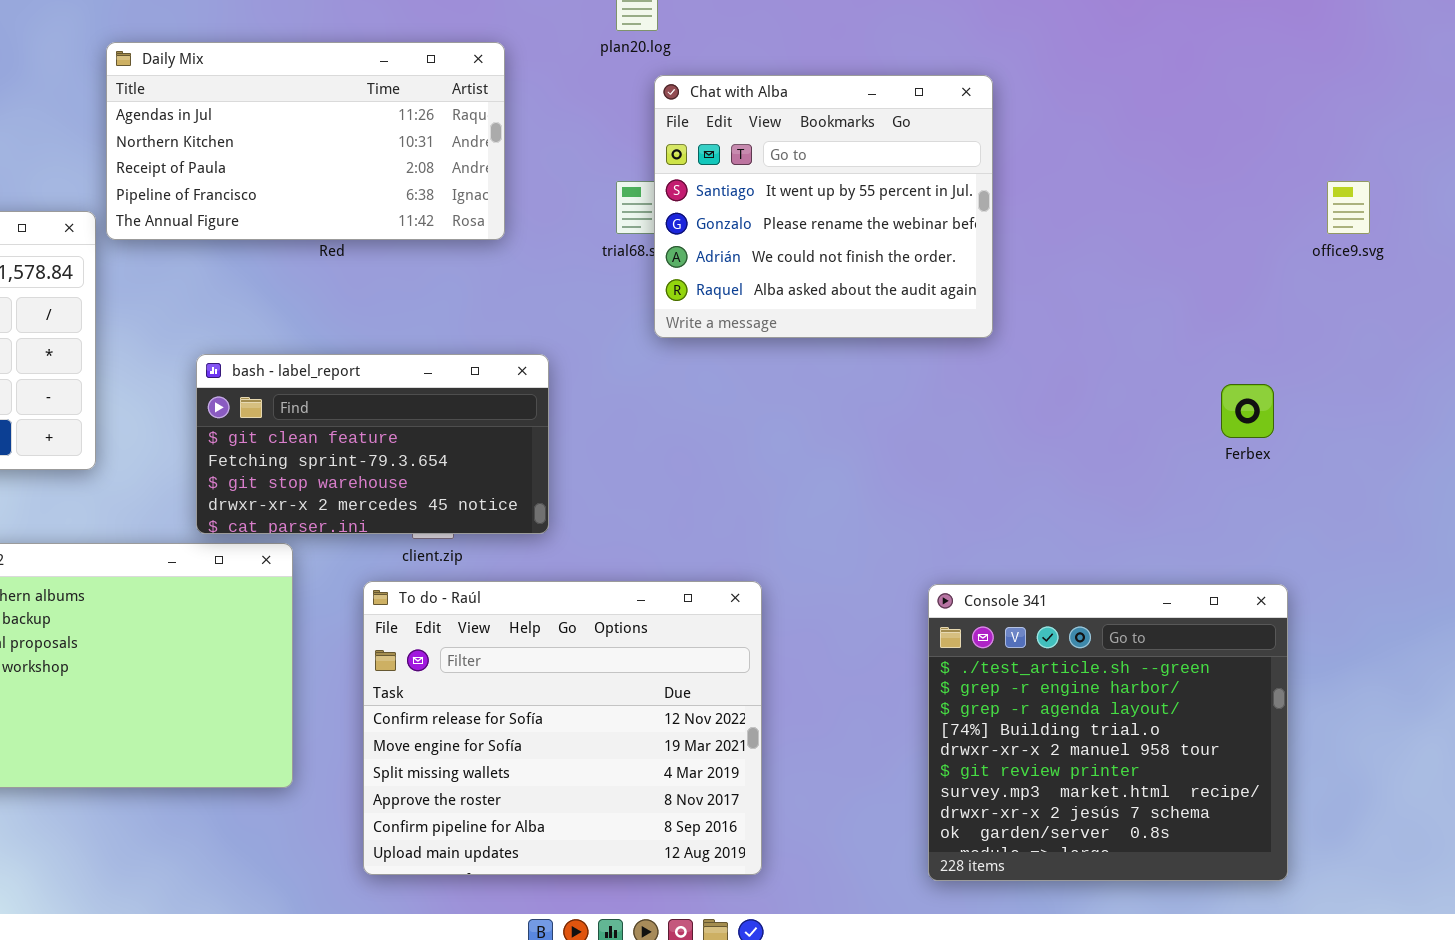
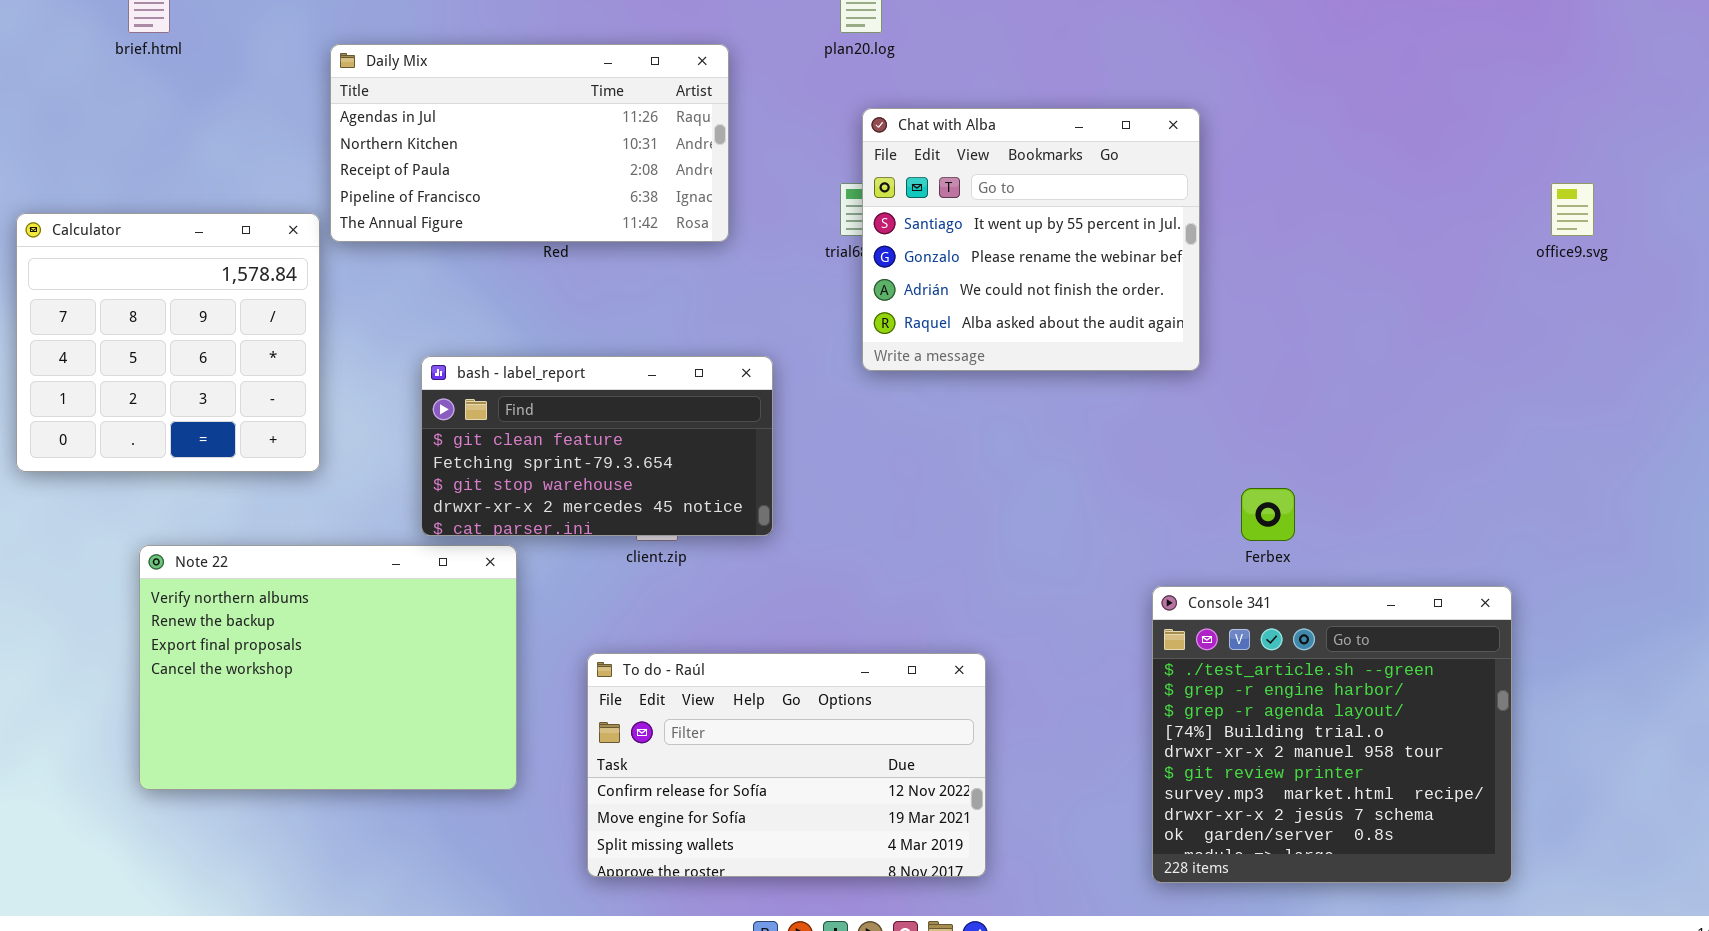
Chat with Alba: [654,75,993,338] -> [862,108,1200,371], moved
Ferbex: [1221,384,1274,438] -> [1241,488,1295,541], moved
To do - Raúl: [363,581,762,875] -> [587,653,986,877], resized

